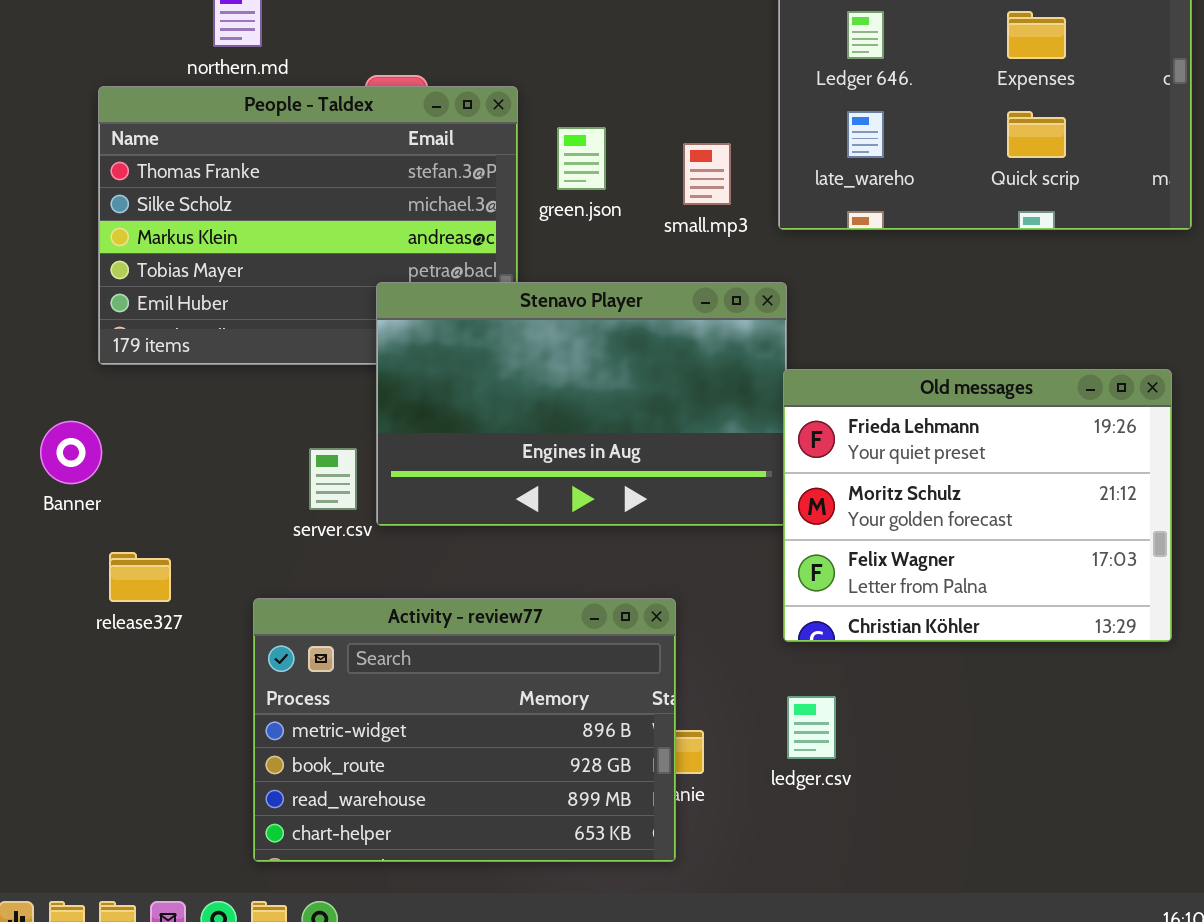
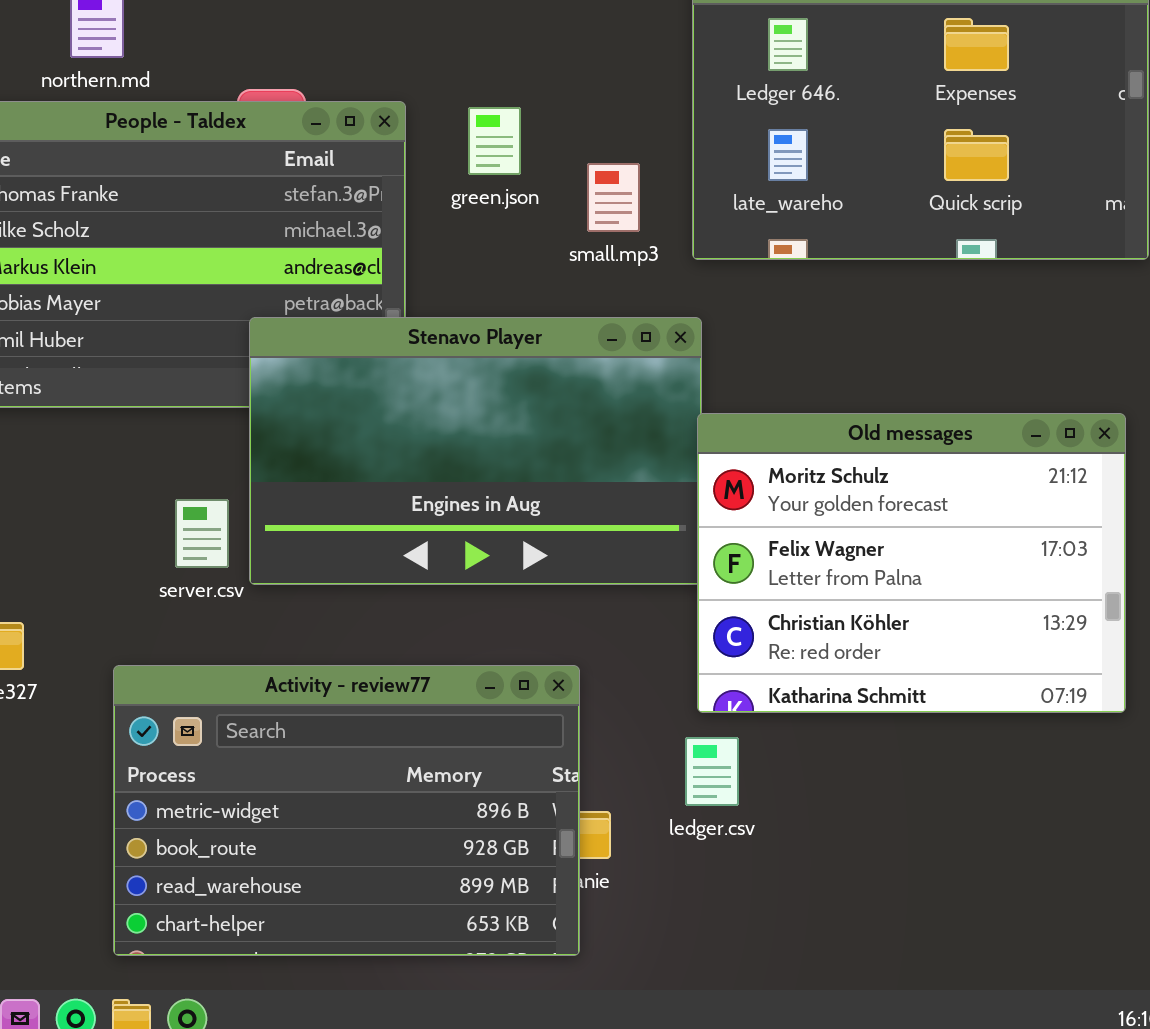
green.json: [557,127,606,190] -> [468,107,521,175], moved
Old messages: [783,369,1172,642] -> [697,413,1126,713], scrolled down 1 row
ledger.csv: [787,696,836,759] -> [685,737,739,806], moved

